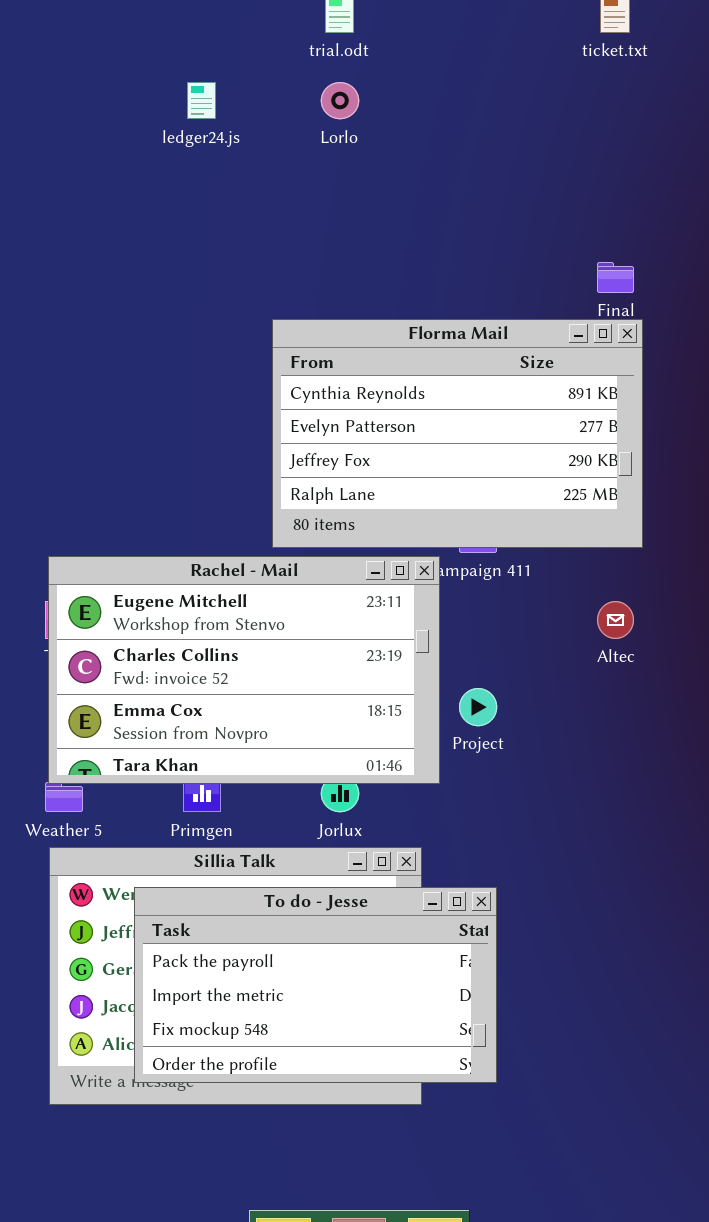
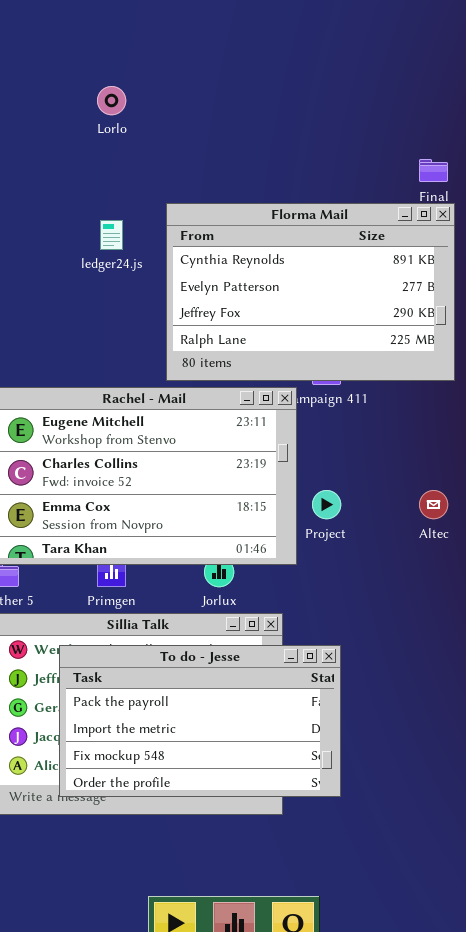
ledger24.js: [187,82,216,119] -> [100,220,123,250], moved
Lorlo: [321,82,359,119] -> [97,86,126,115], moved
Altec: [597,601,634,639] -> [419,490,448,519], moved

